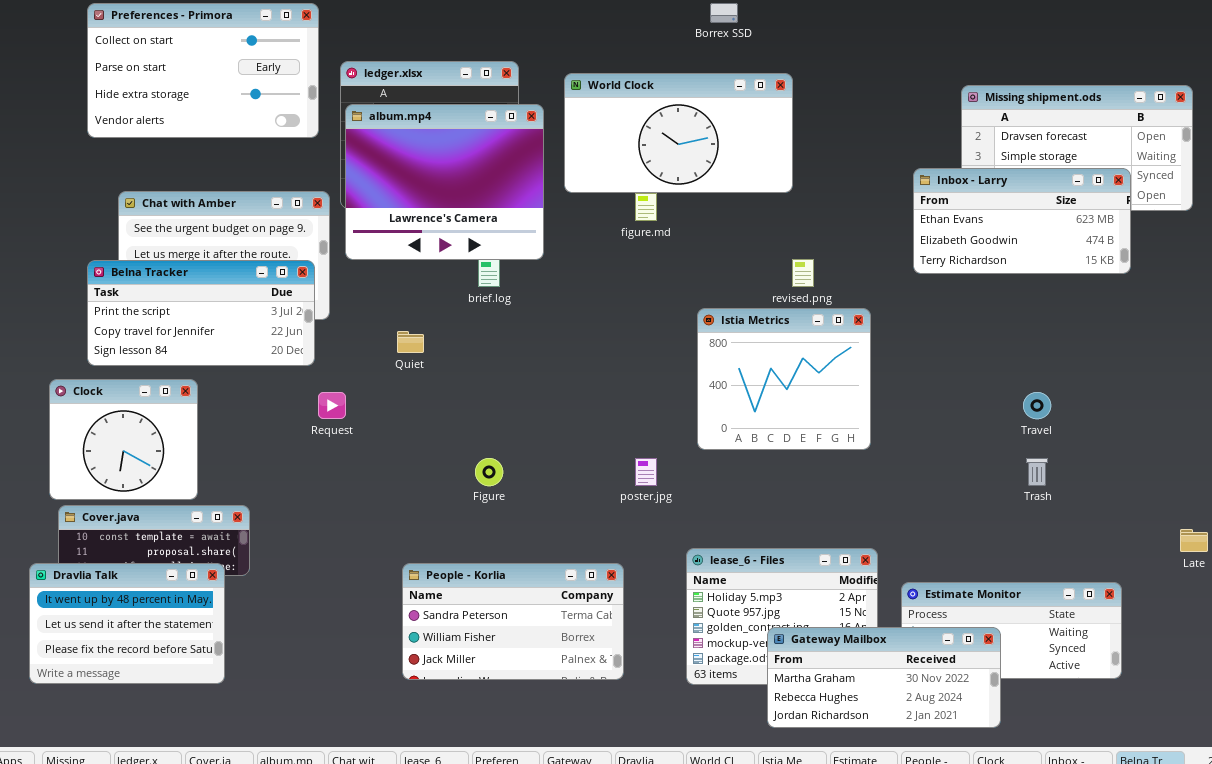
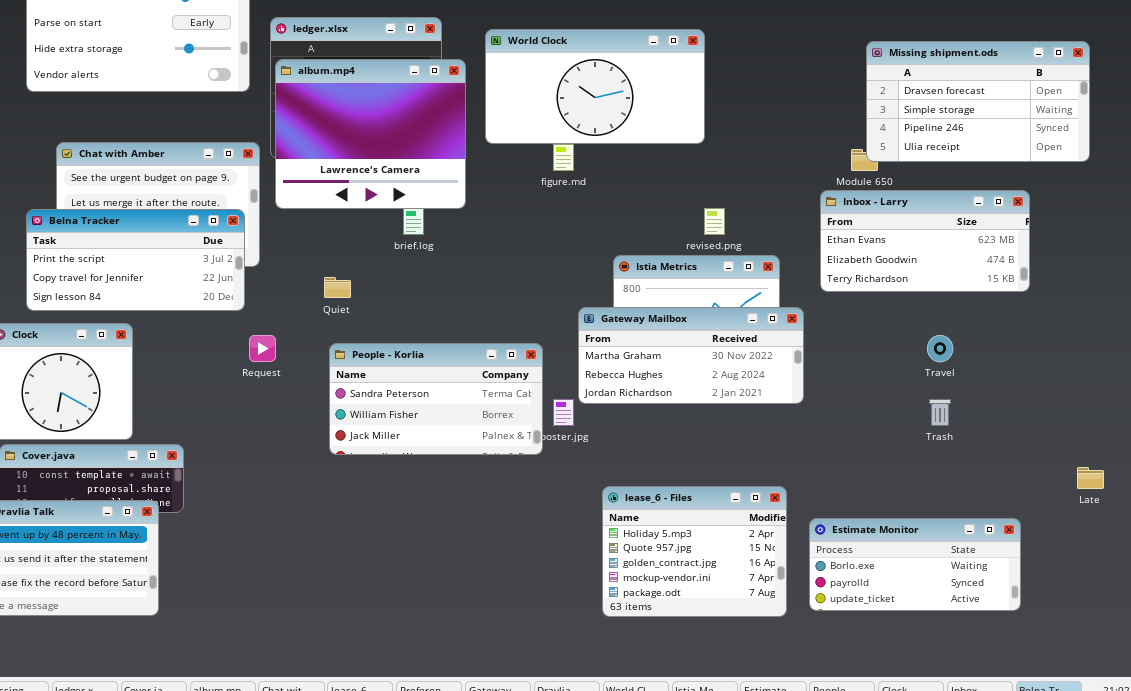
Inbox - Larry: [913,168,1131,274] -> [820,190,1030,292], moved
People - Korlia: [402,563,624,680] -> [329,343,543,455], moved
Gateway Mailbox: [767,627,1001,728] -> [578,307,804,404], moved

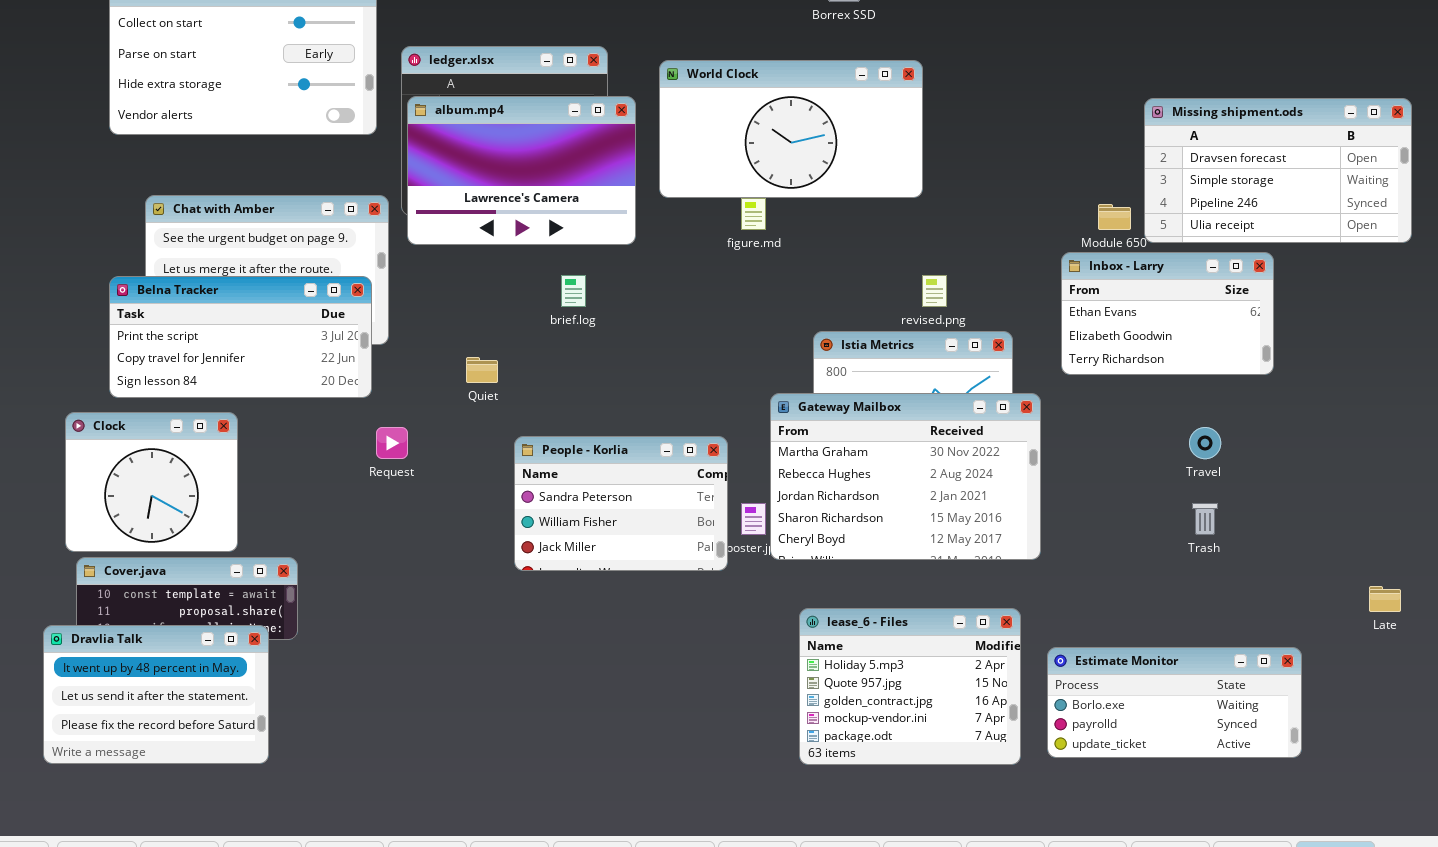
Missing shipment.ods: [866,41,1090,162] -> [1144,98,1412,243], moved
album.mp4: [275,59,466,209] -> [407,96,636,245], resized
Inbox - Larry: [820,190,1030,292] -> [1061,252,1274,375], resized
Gateway Mailbox: [578,307,804,404] -> [770,393,1041,560], resized
People - Korlia: [329,343,543,455] -> [514,436,728,571], resized

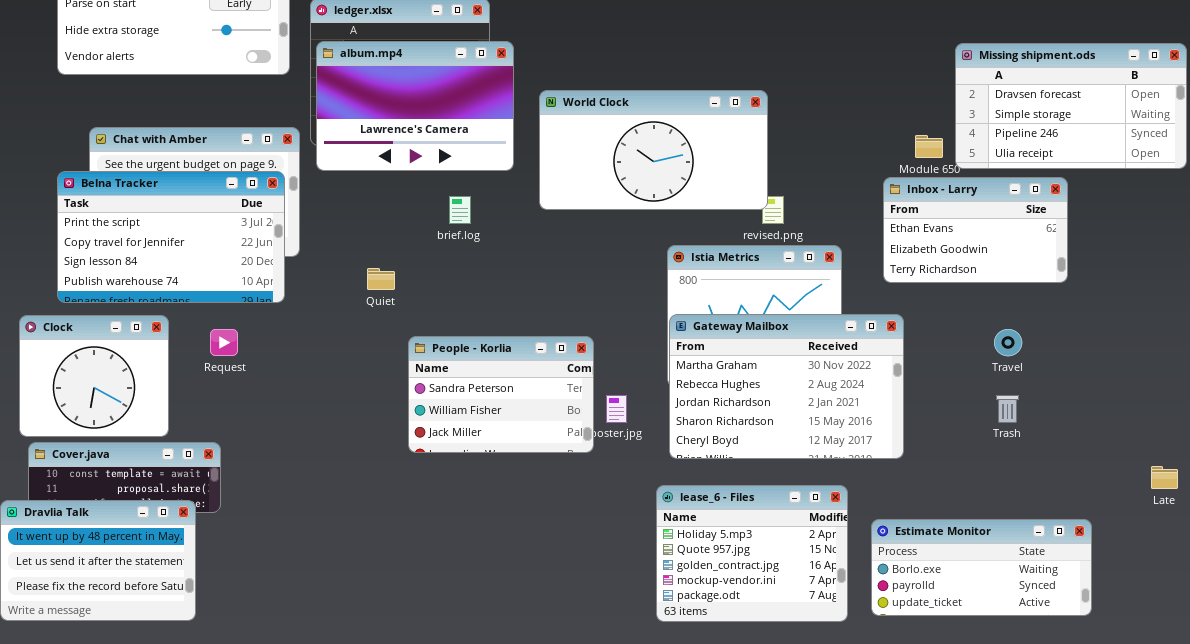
World Clock: [659,60,923,198] -> [539,90,768,210], moved
Belna Tracker: [109,276,372,398] -> [57,171,285,303], resized
Gateway Mailbox: [770,393,1041,560] -> [669,314,904,459], moved
Request: [376,427,408,459] -> [210,329,238,356], moved

